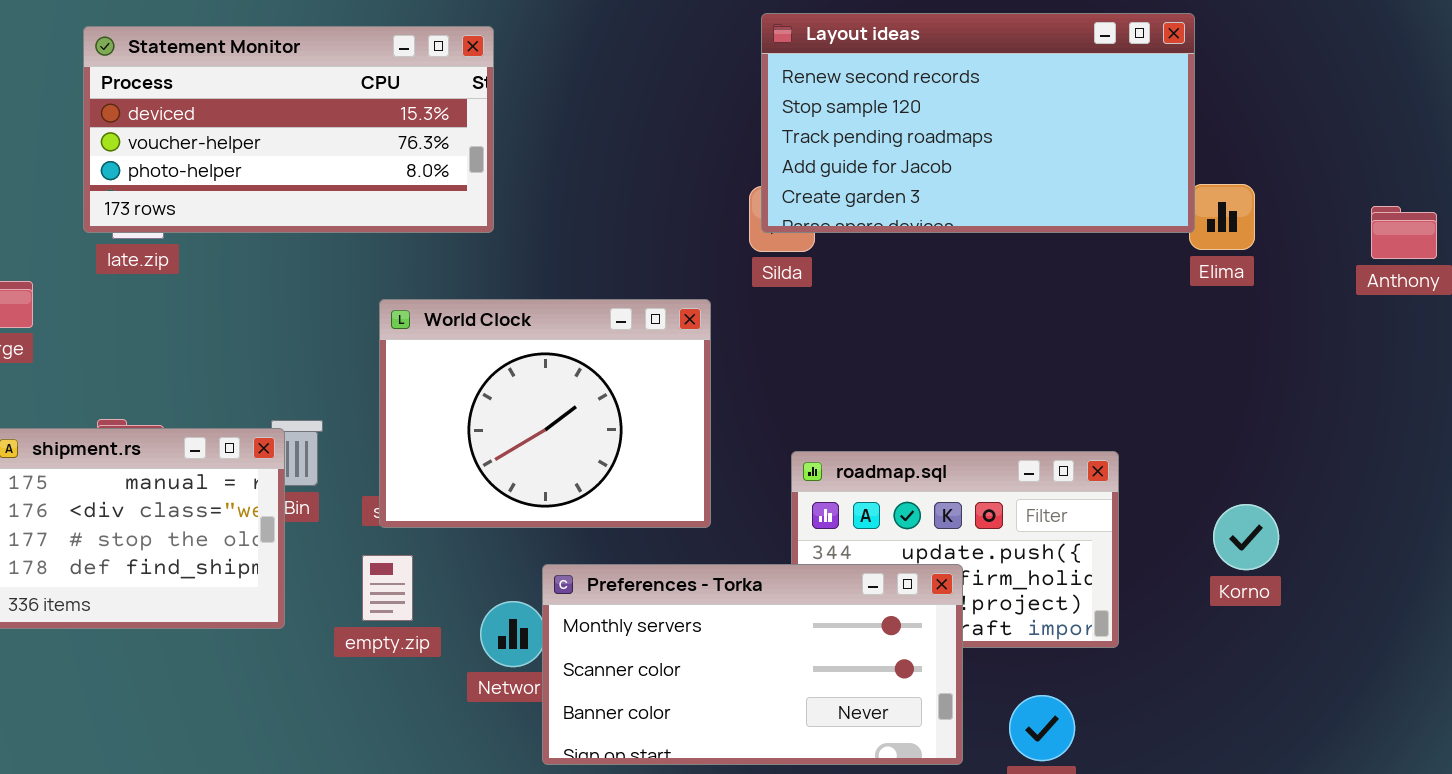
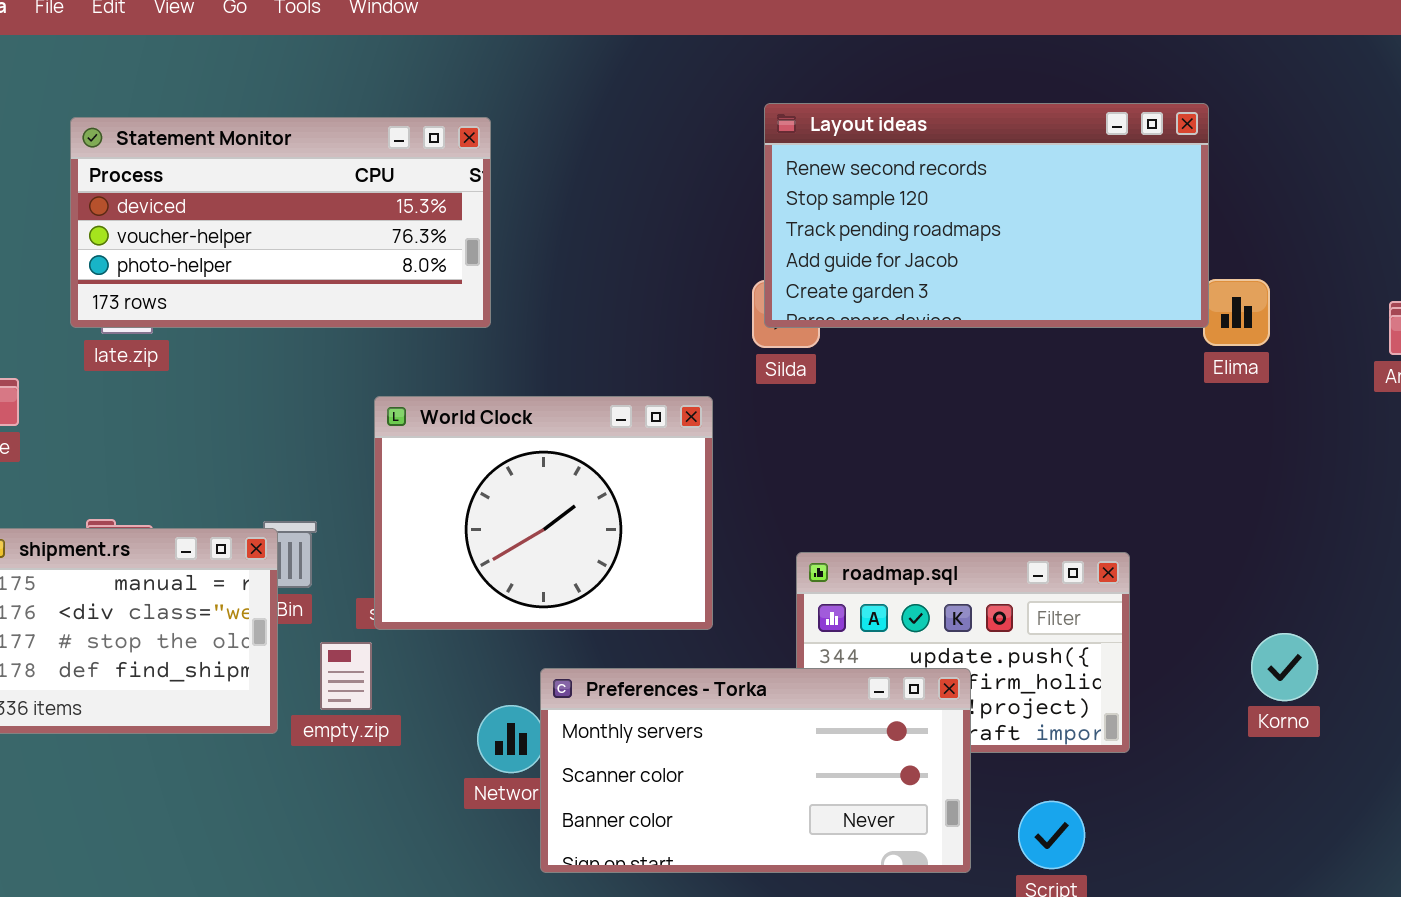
Korno: [1213,504,1279,570] -> [1251,633,1318,701], moved
empty.zip: [362,555,413,621] -> [320,642,372,710], moved

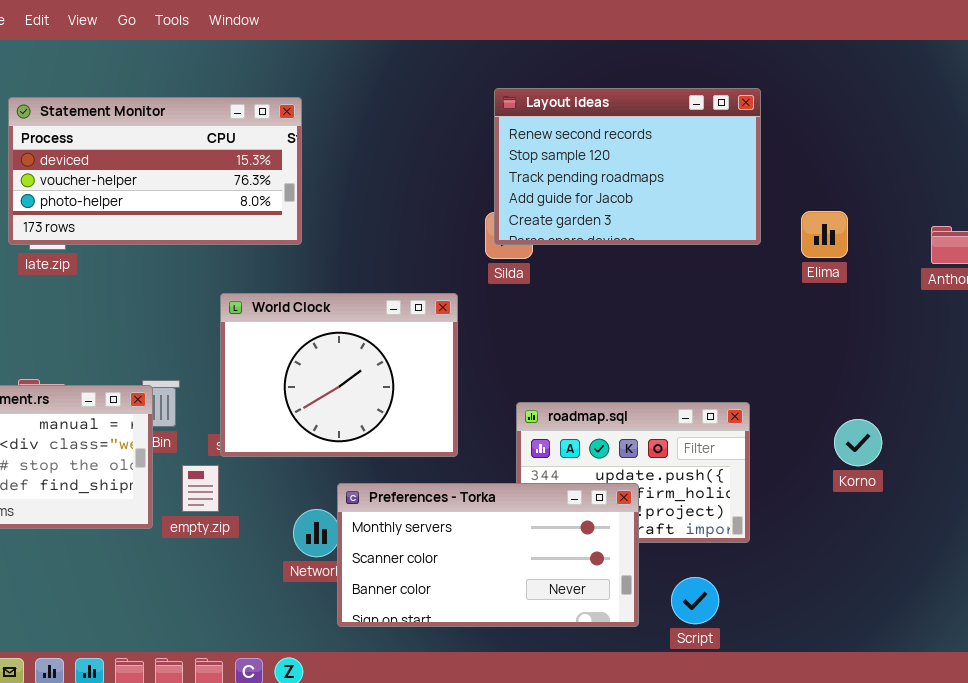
Layout ideas: [764,103,1209,328] -> [494,88,761,245], resized
Korno: [1251,633,1318,701] -> [834,419,882,466], moved

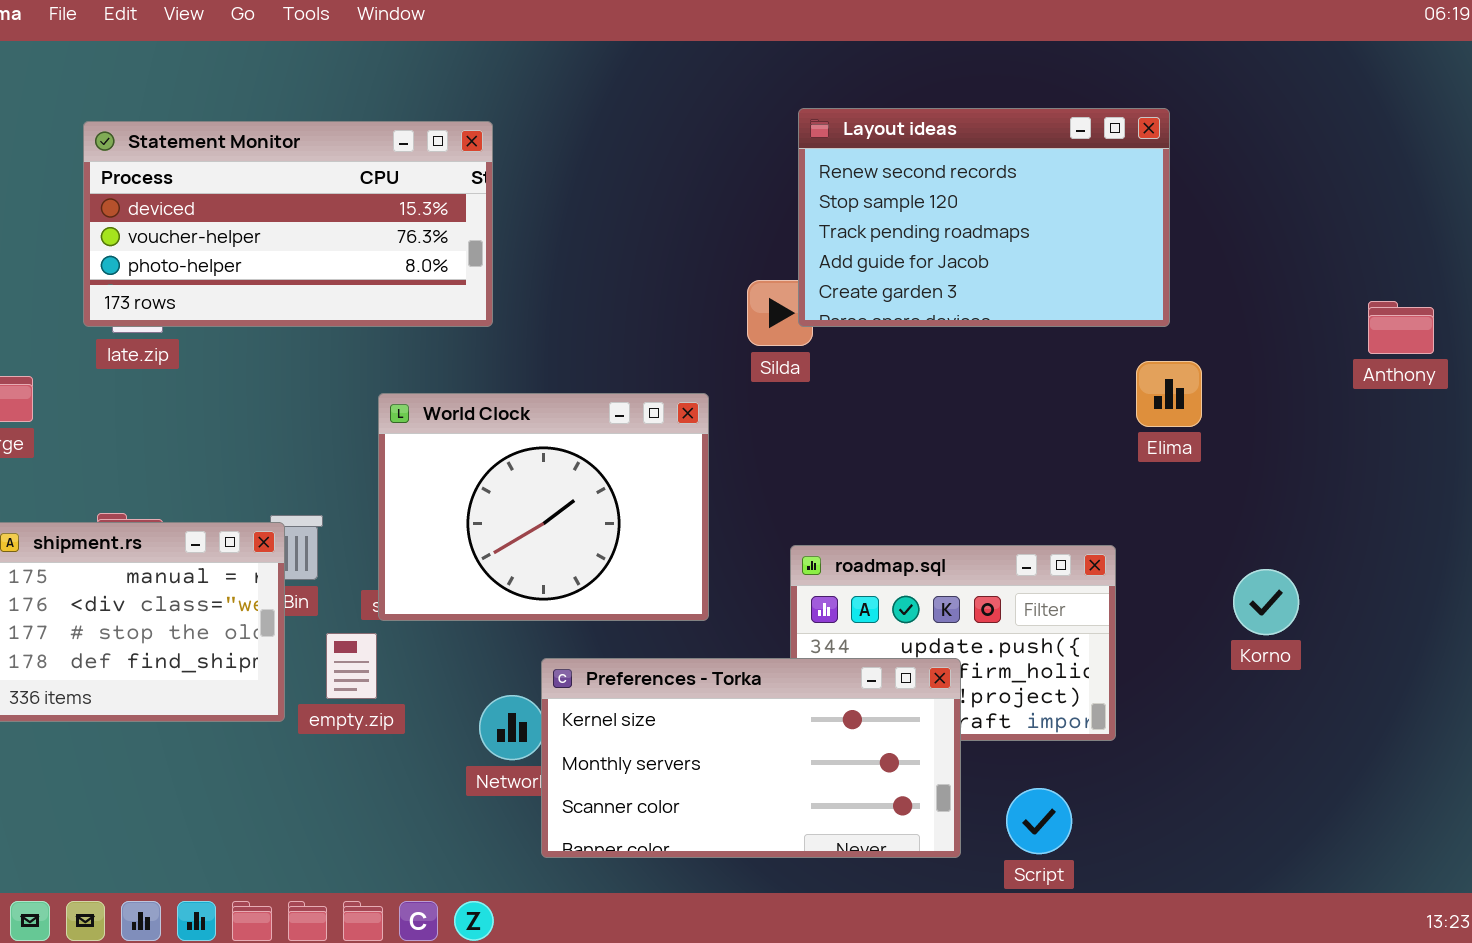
Layout ideas: [494,88,761,245] -> [798,108,1170,327], moved
Elima: [801,211,848,258] -> [1136,361,1202,427], moved
Preferences - Torka: [337,483,639,627] -> [541,658,961,858], scrolled up 1 row

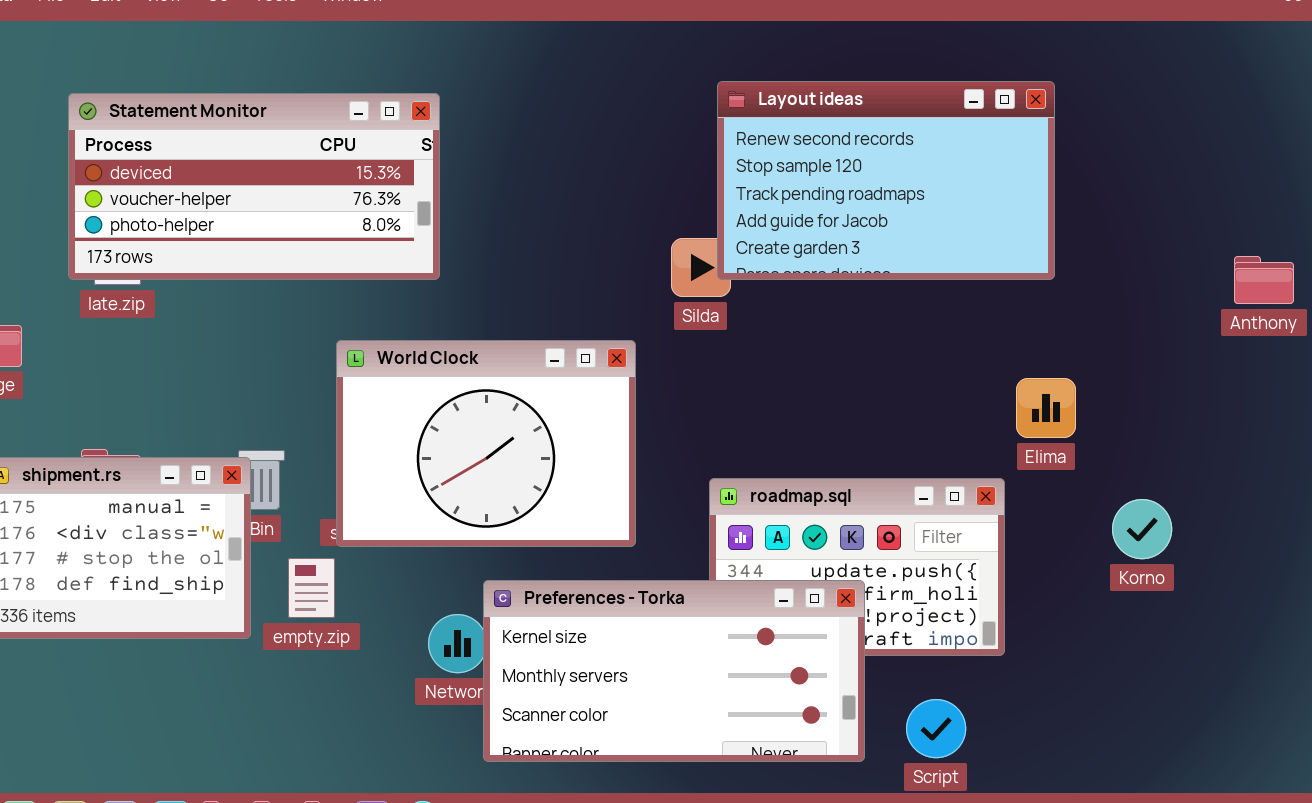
Elima: [1136,361,1202,427] -> [1016,378,1076,438], moved

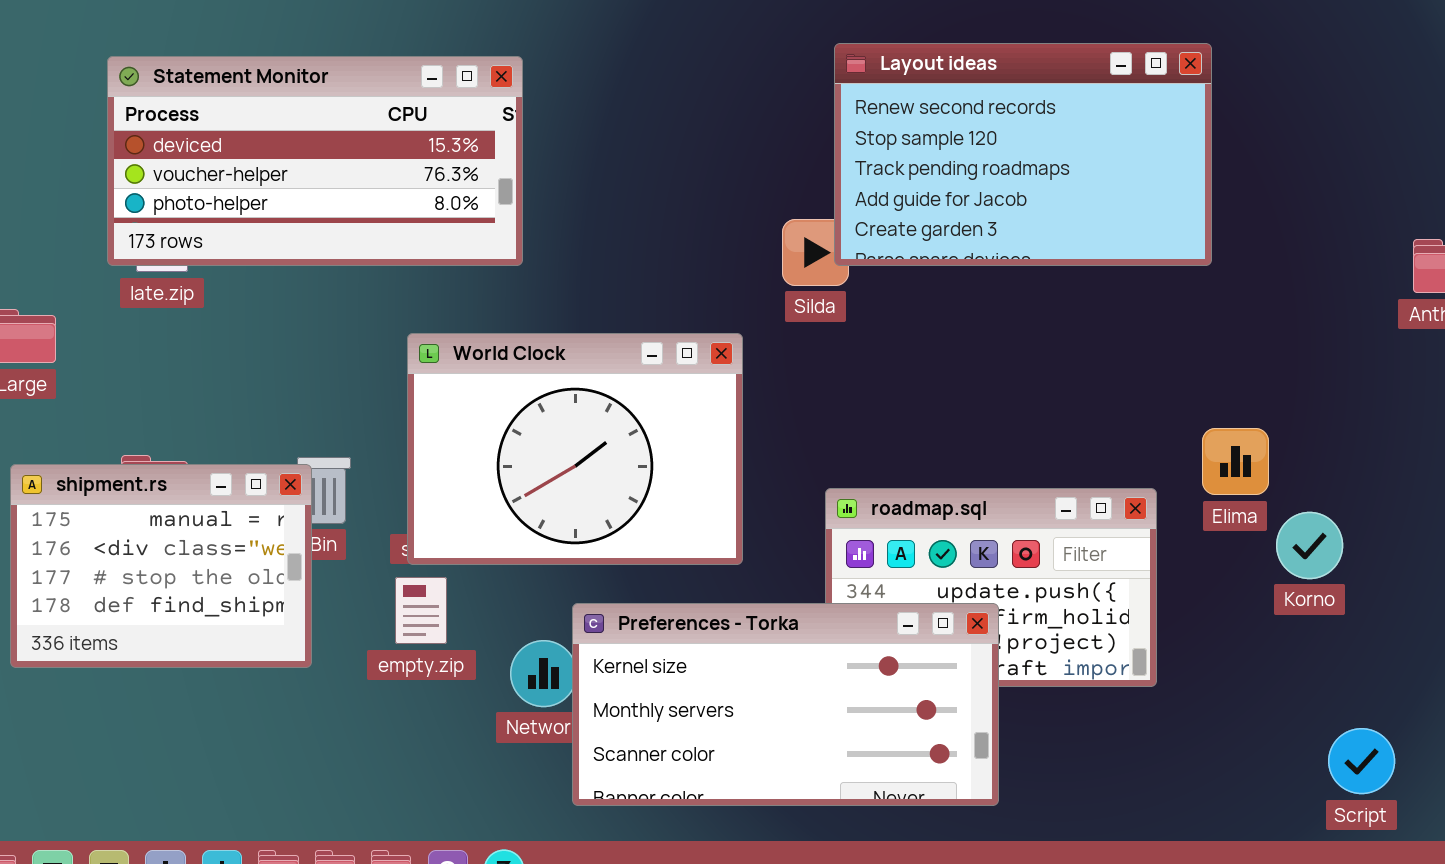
Elima: [1016,378,1076,438] -> [1202,428,1269,495], moved
empty.zip: [288,558,335,618] -> [395,577,447,644], moved
Script: [906,699,966,758] -> [1328,728,1395,794], moved

